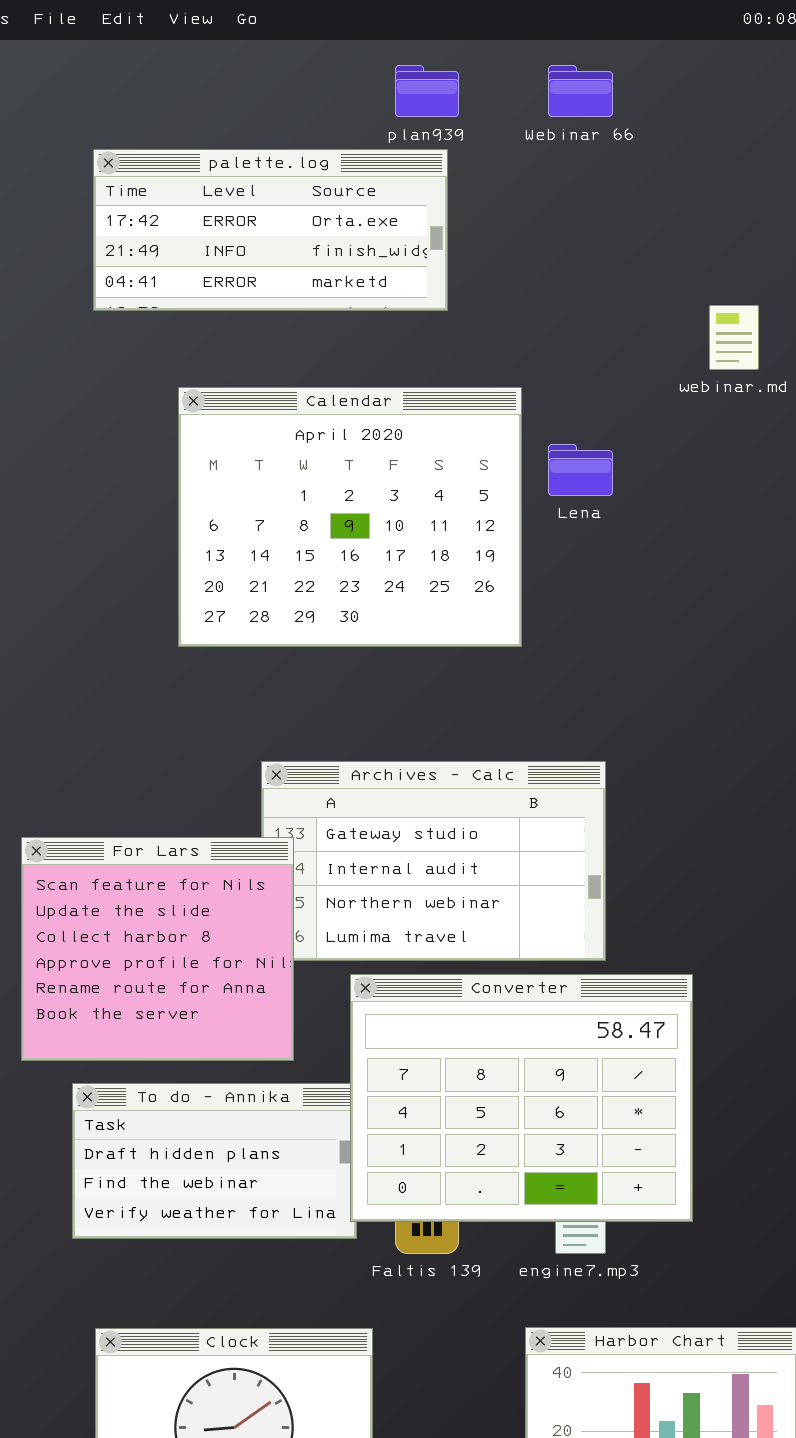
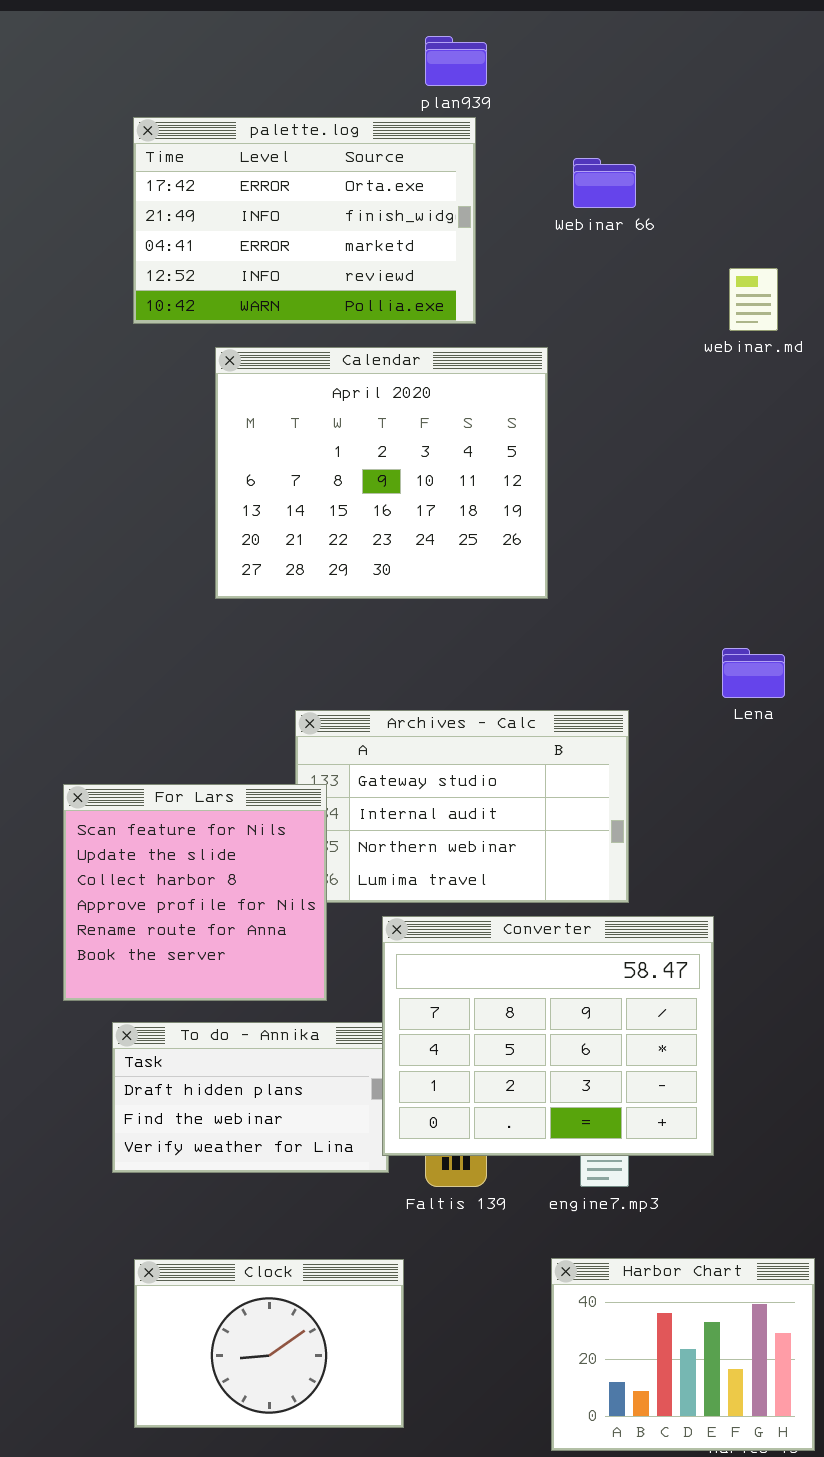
Webinar 66: [548,65,613,117] -> [573,158,636,208], moved
palette.log: [93,149,448,311] -> [133,117,476,324], resized
Lena: [548,444,613,496] -> [722,648,785,698], moved

